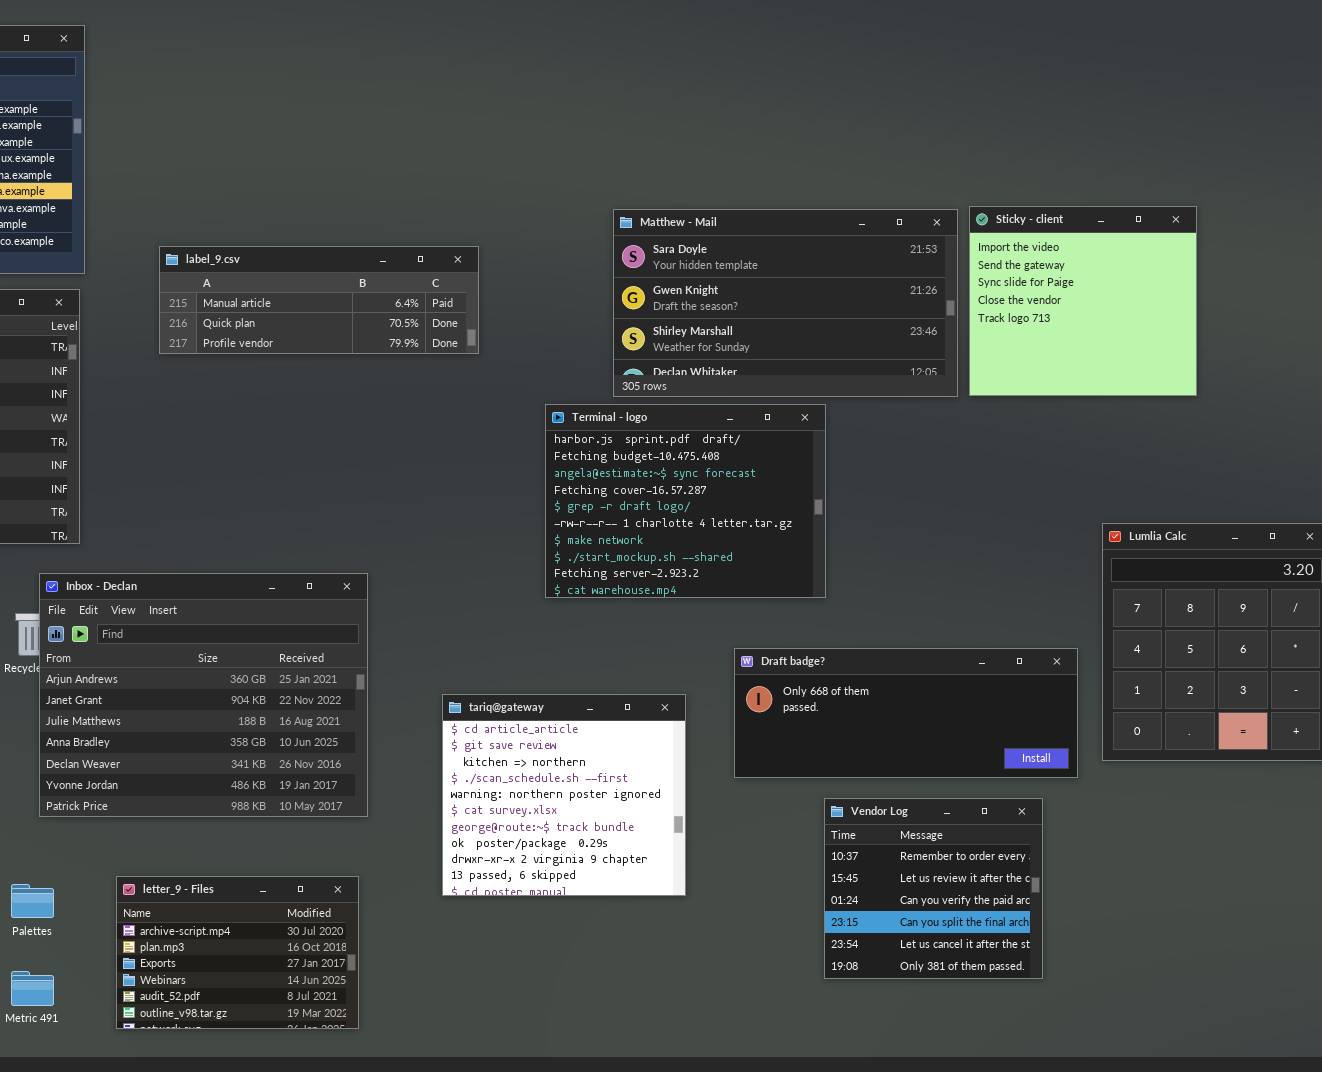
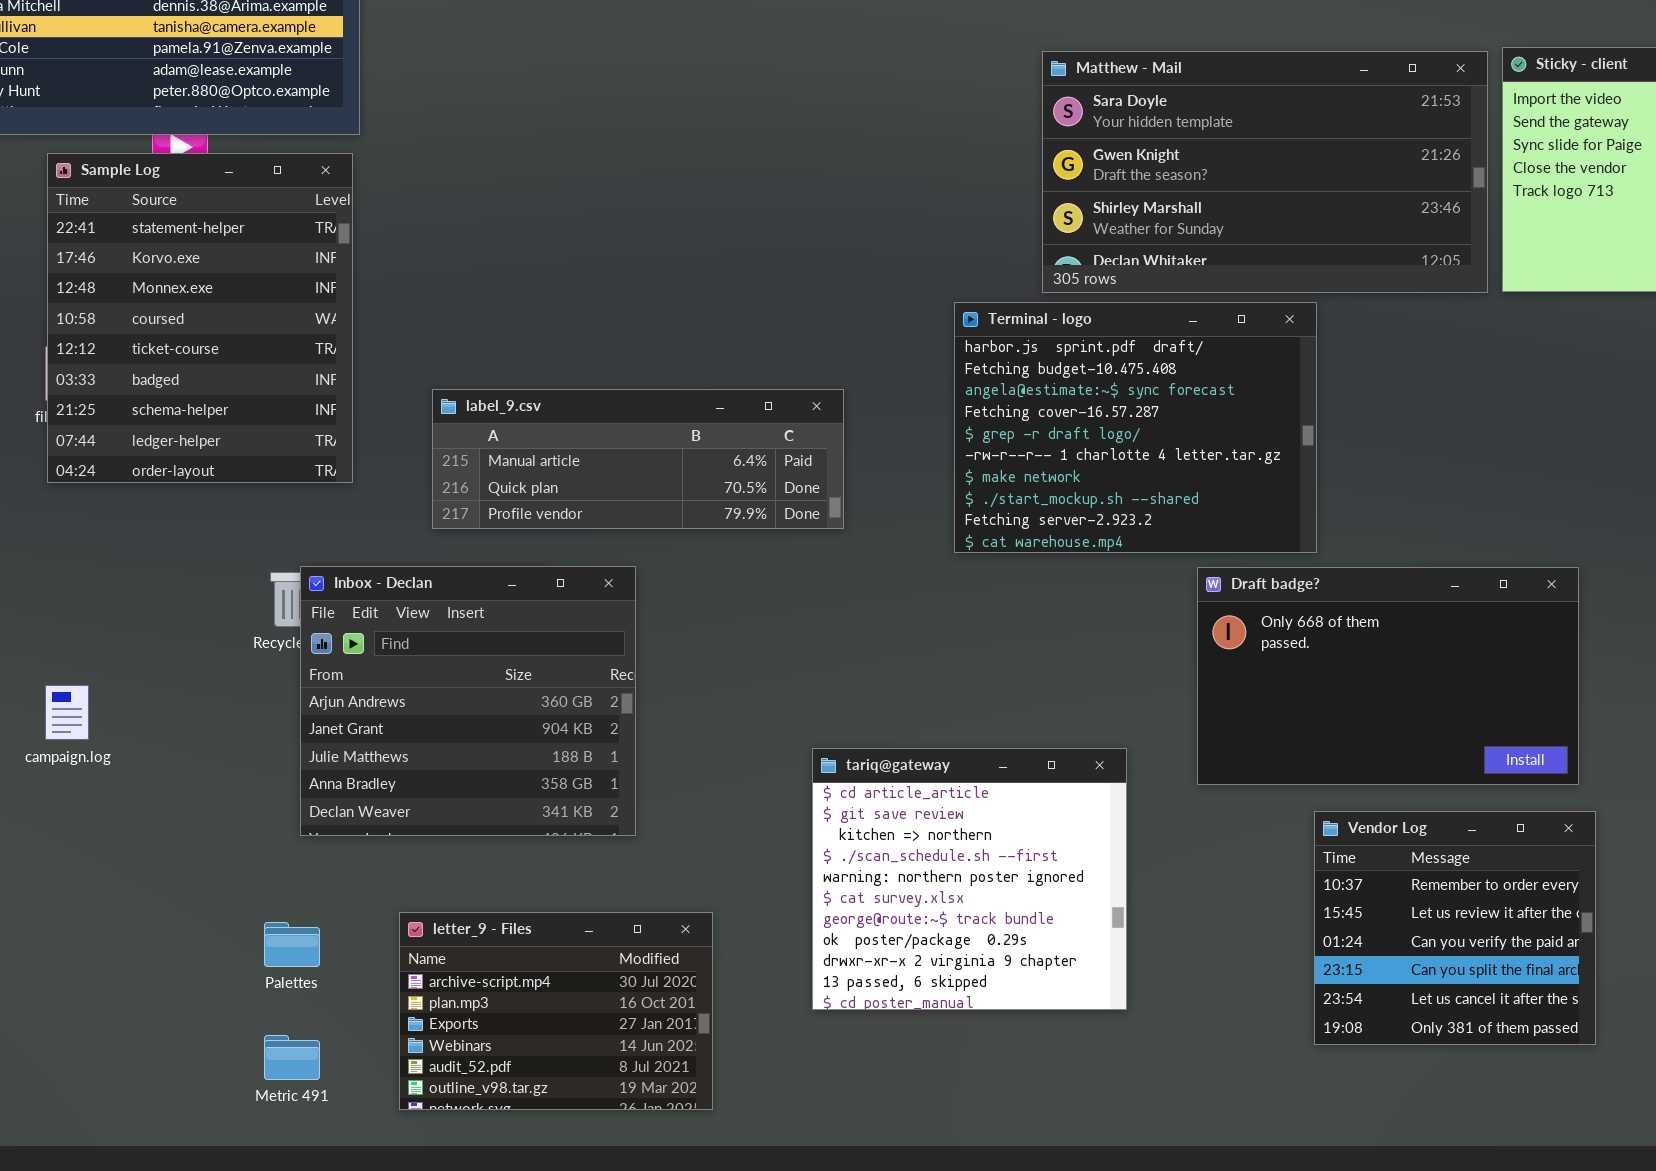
label_9.csv: [159,246,479,354] -> [432,389,844,529], moved
Inbox - Declan: [39,573,368,817] -> [300,566,636,836], resized
Draft badge?: [734,648,1078,778] -> [1197,567,1579,785], resized
tariq@gateway: [442,694,686,896] -> [812,748,1127,1010], moved

